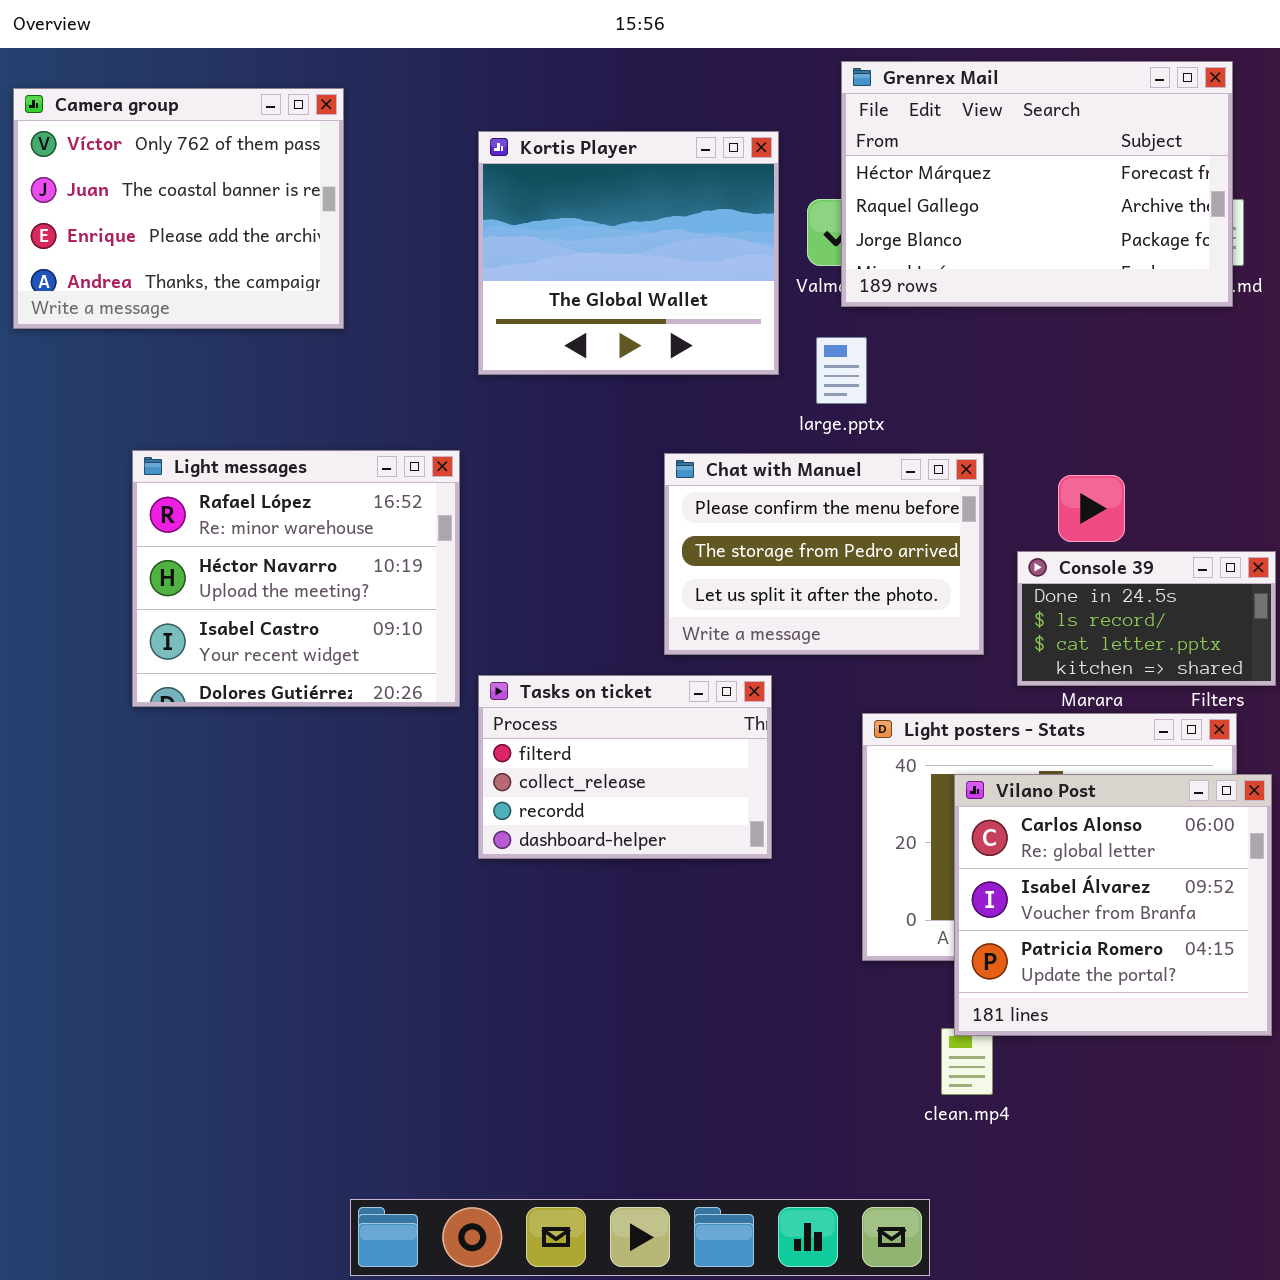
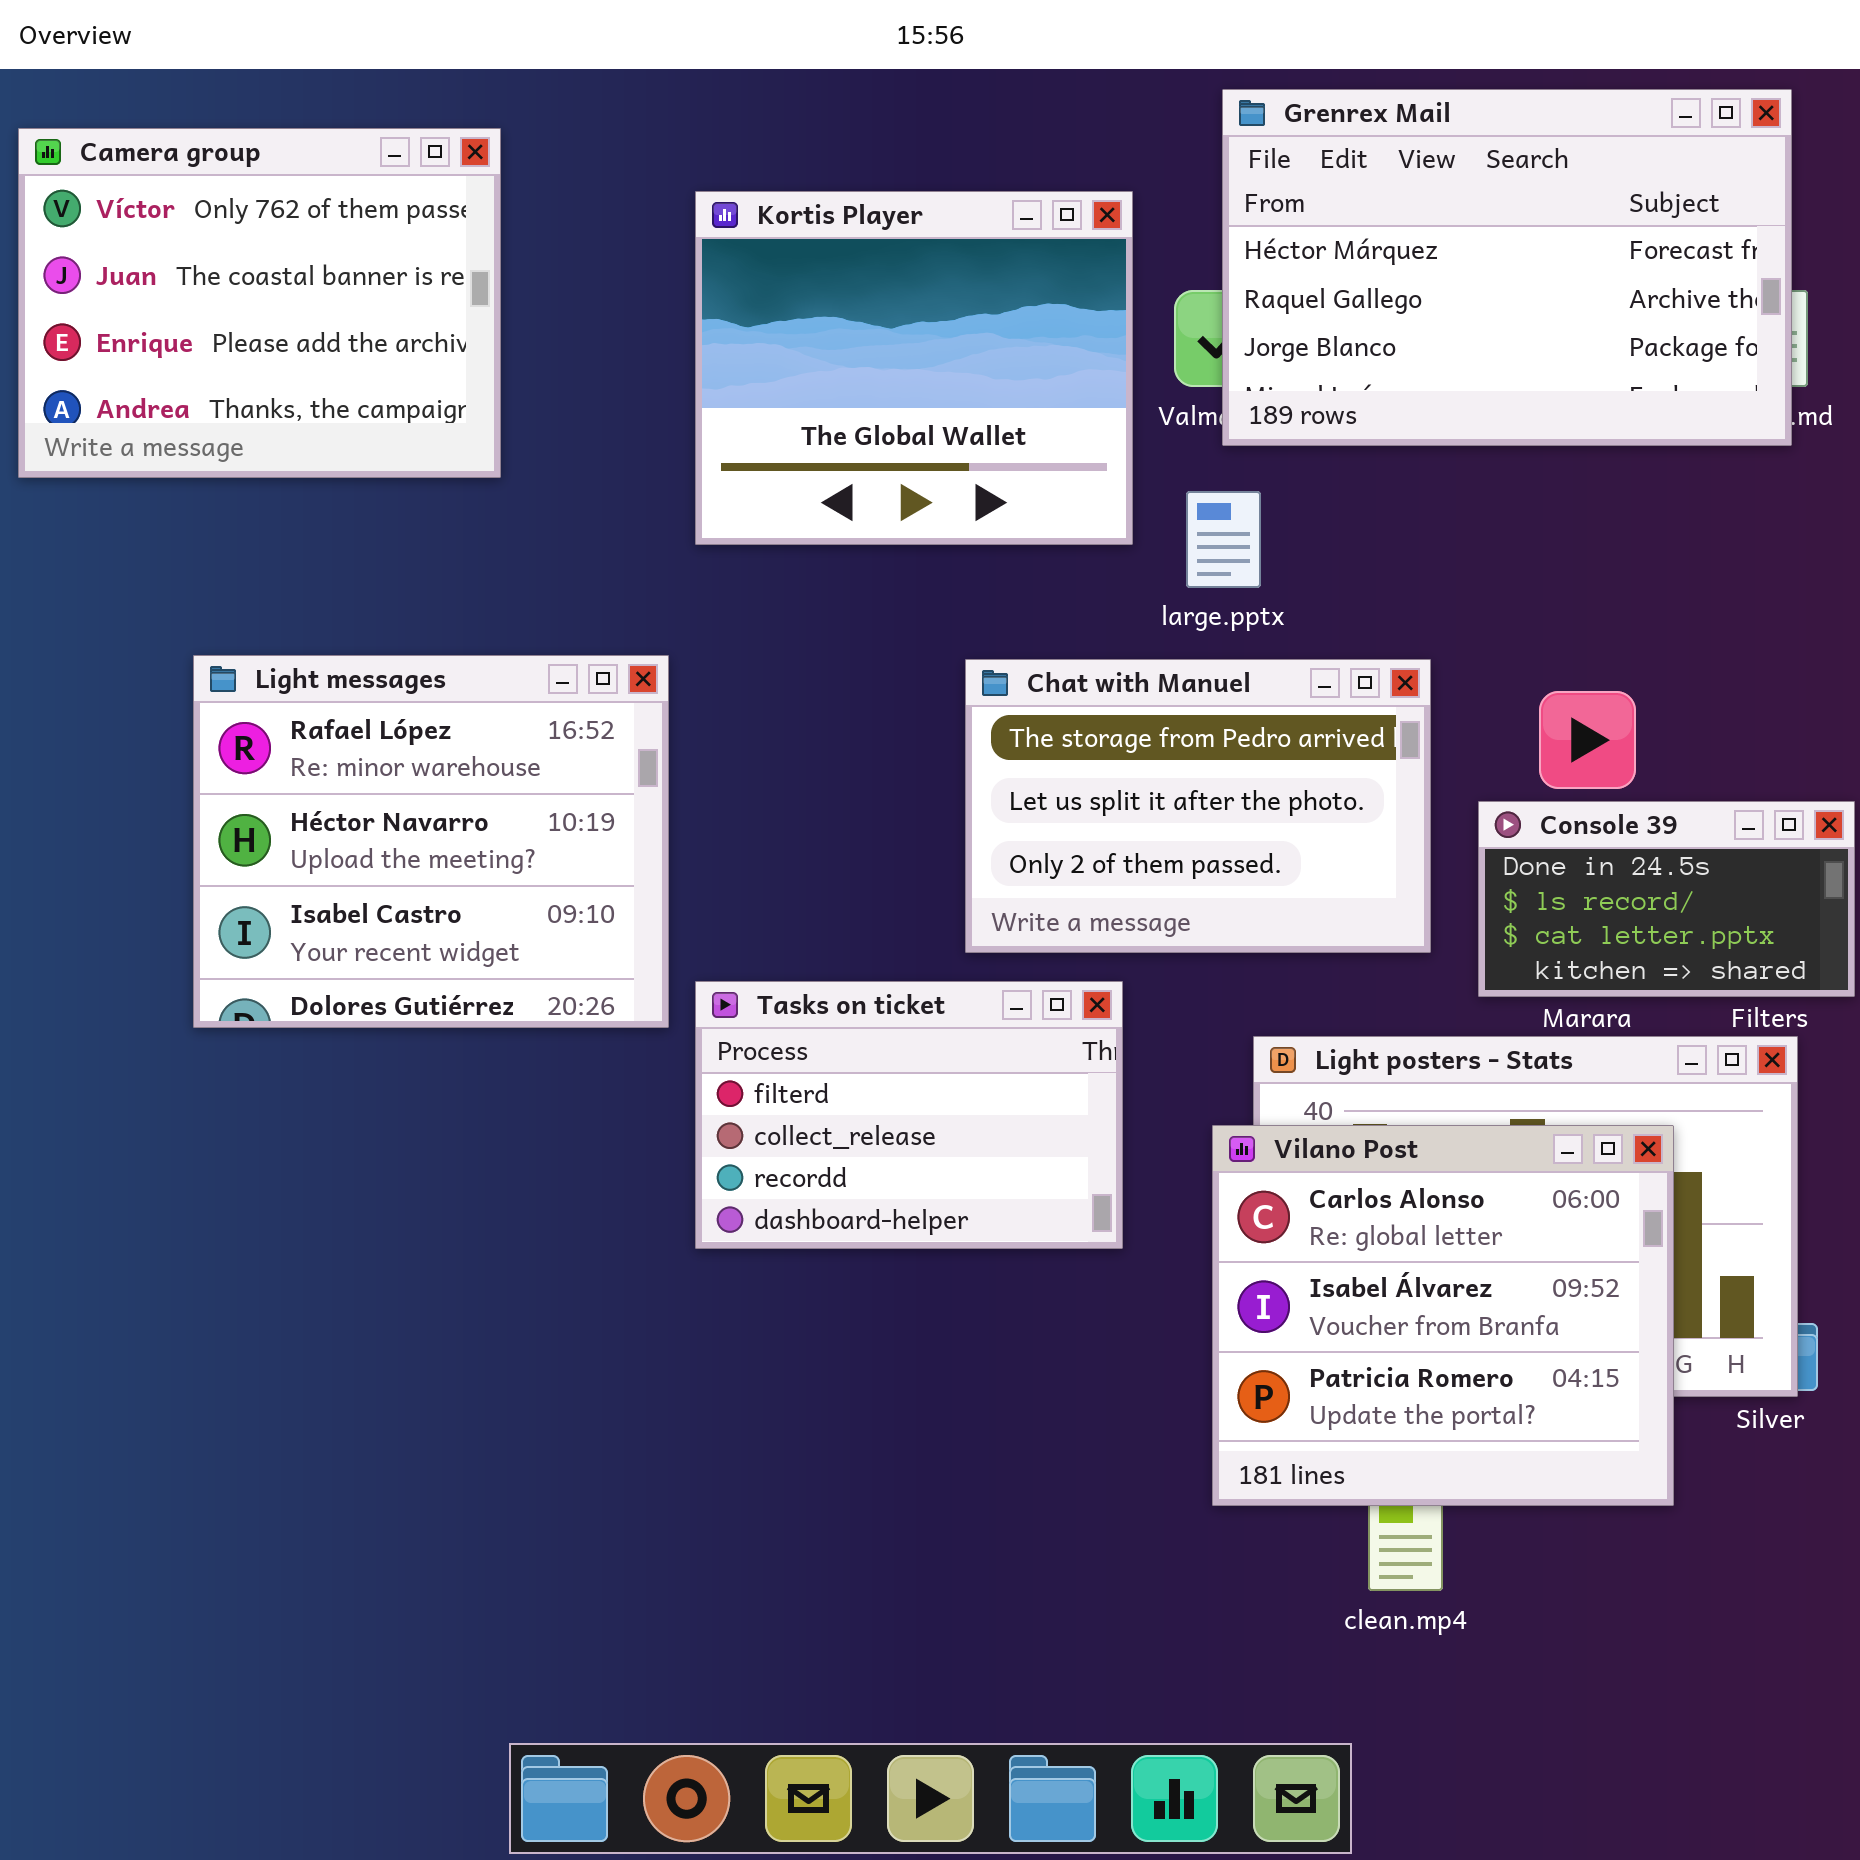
Chat with Manuel: [664,453,984,655] -> [965,659,1431,953], scrolled down 1 row
Vilano Post: [954,774,1272,1036] -> [1212,1125,1674,1506], moved

